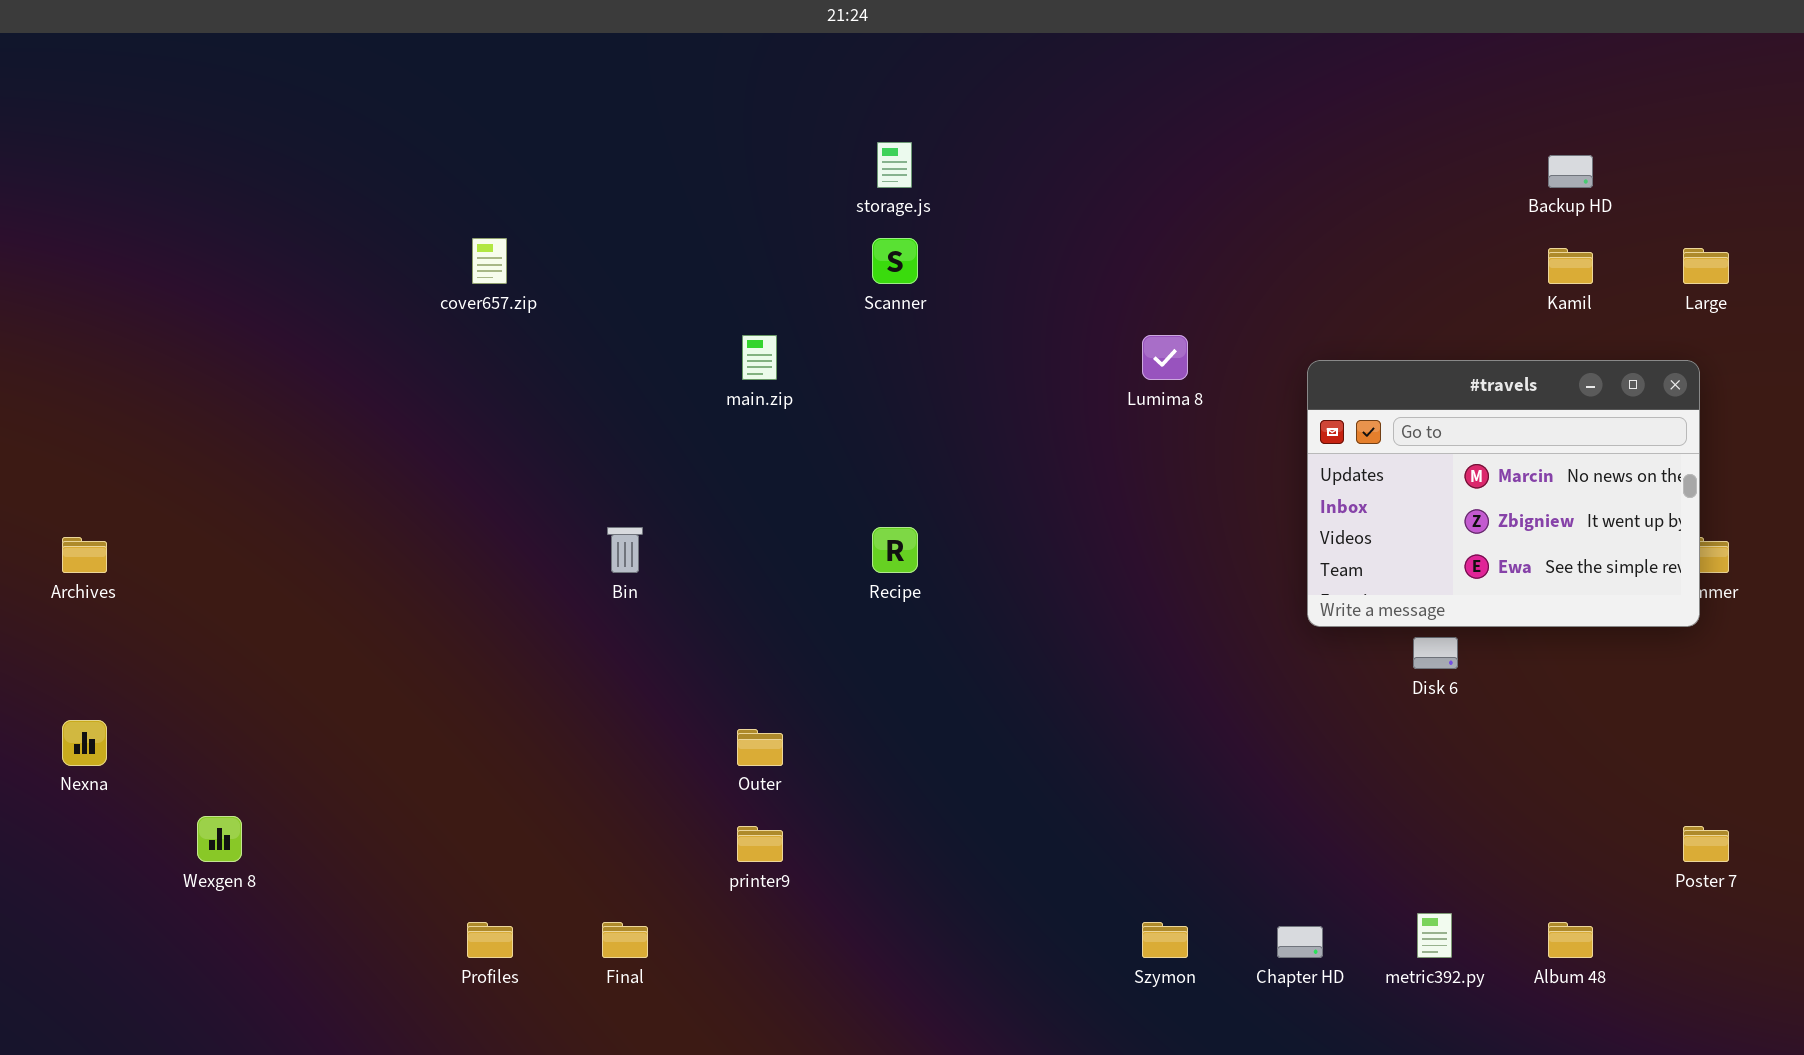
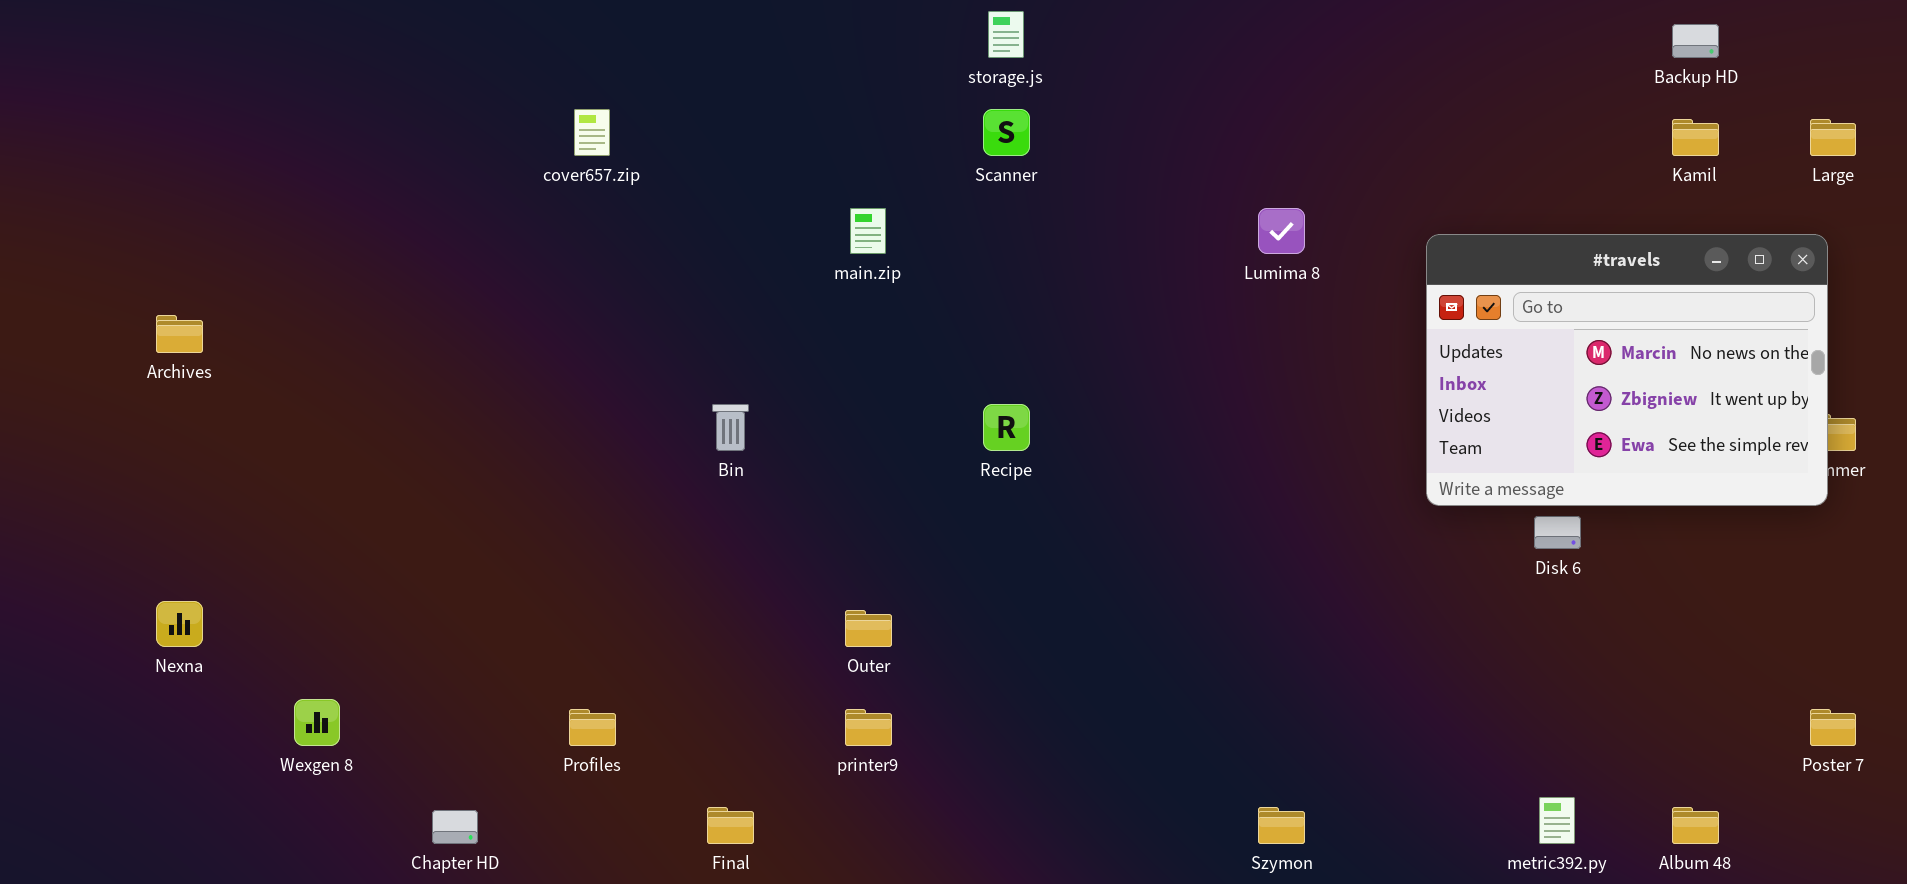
Archives: [62,537,107,573] -> [156,315,203,353], moved
Profiles: [467,922,513,958] -> [569,709,616,746], moved
Chapter HD: [1277,926,1323,958] -> [432,810,478,844], moved

